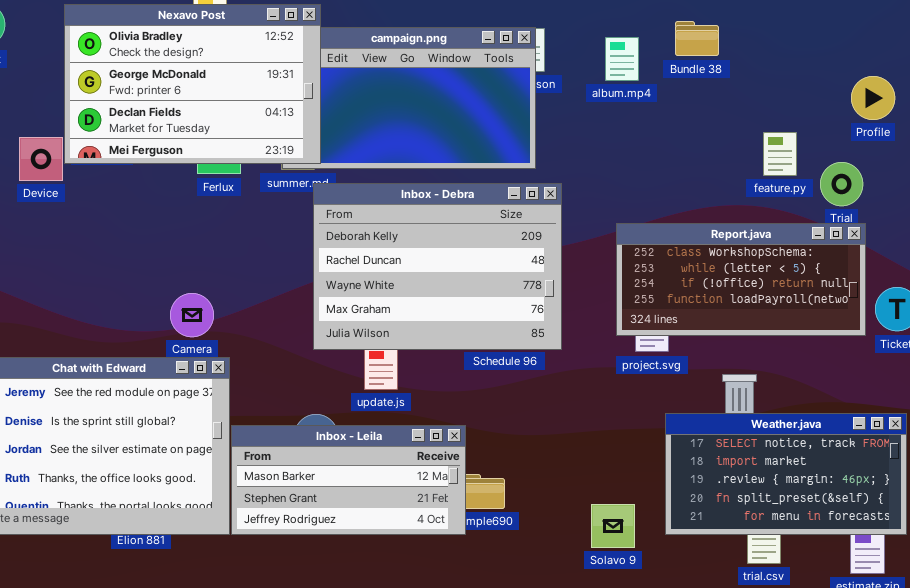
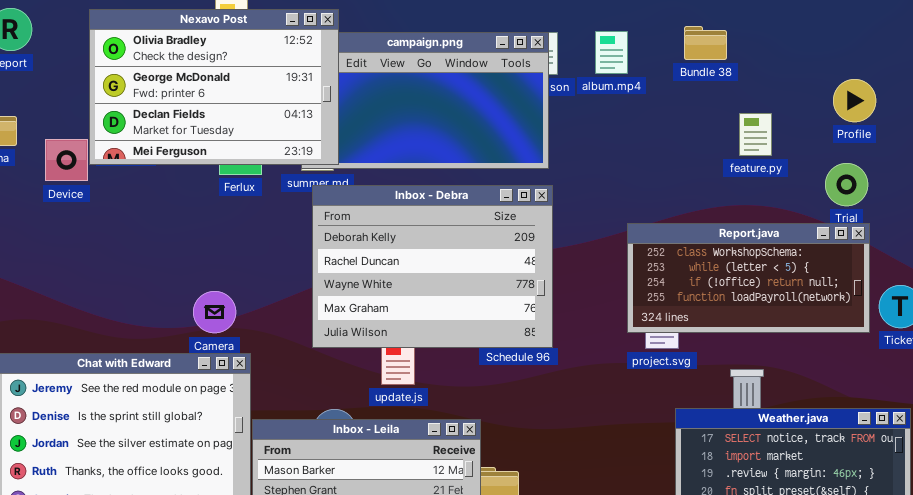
album.mp4: [605,37,639,81] -> [595,31,628,74], moved
Profile: [851,76,895,120] -> [833,79,876,122], moved
feature.py: [763,132,797,176] -> [739,113,772,156], moved
Inbox - Debra: [313,183,562,350] -> [312,185,553,348], moved

